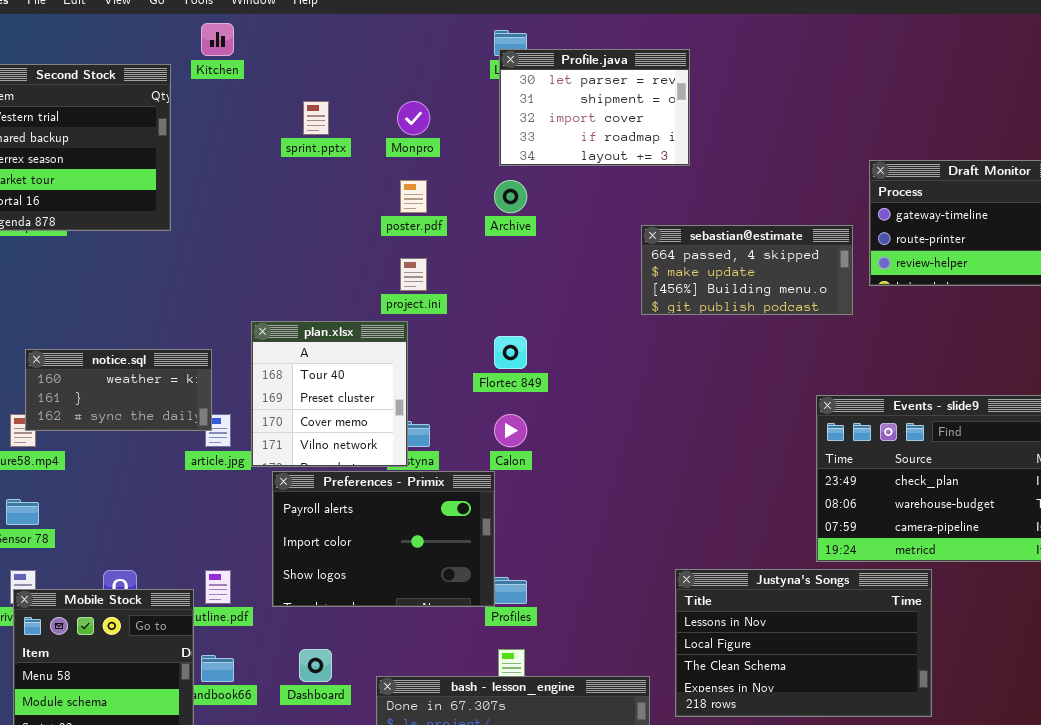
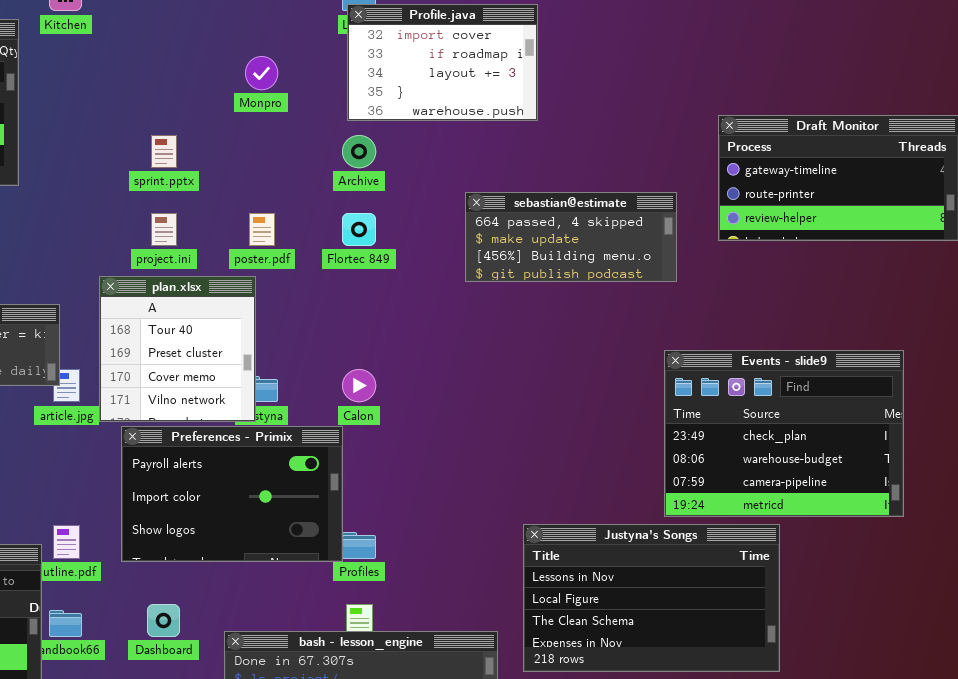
Profile.java: [499,49,690,166] -> [347,4,538,121], scrolled down 2 rows
sprint.pptx: [303,101,329,135] -> [151,135,177,168], moved
poster.pdf: [400,180,427,213] -> [249,213,275,246], moved
sebastian@estimate: [641,225,853,315] -> [465,192,677,282], moved
project.ini: [400,258,427,291] -> [151,213,177,246], moved
Flortec 849: [494,336,527,369] -> [342,213,376,246], moved

